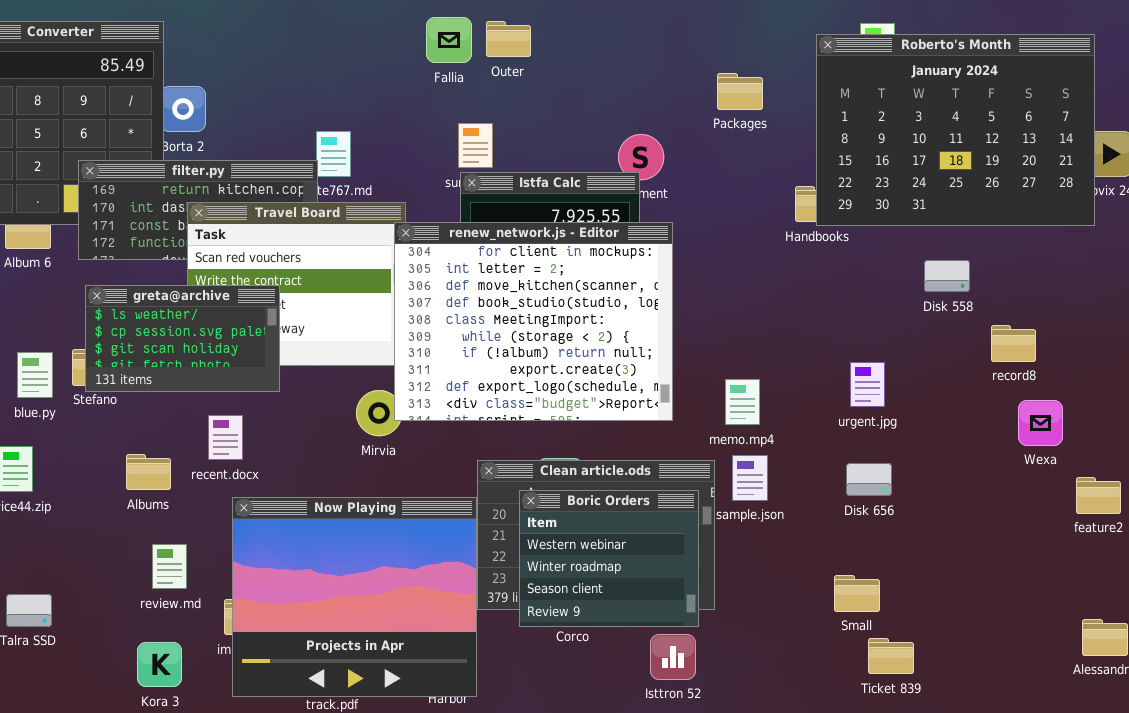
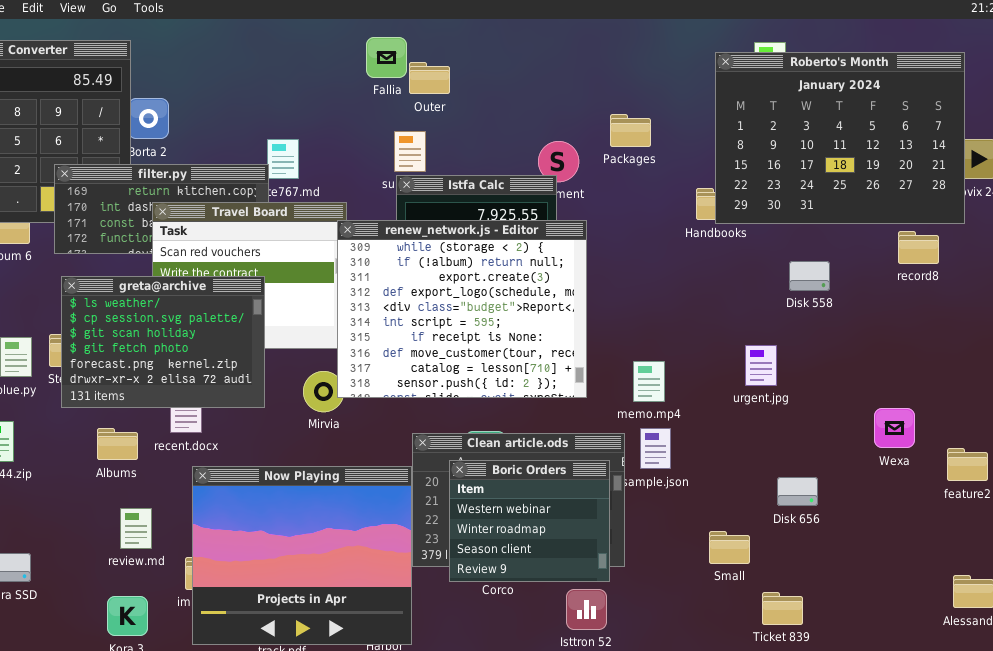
Outer: [486,21,531,57] -> [409,62,450,94], moved
Packages: [717,73,763,110] -> [610,114,651,147], moved
renew_network.js - Editor: [394,222,673,421] -> [337,220,587,398], scrolled down 5 rows
Disk 558: [924,260,970,292] -> [789,261,830,291], moved
greta@archive: [85,285,280,392] -> [61,276,265,408], resized
record8: [991,325,1036,362] -> [898,231,939,264], moved
Wexa: [1018,400,1063,446] -> [874,408,915,448], moved
Disk 656: [846,463,892,496] -> [777,477,818,506], moved
Small: [834,575,880,612] -> [709,531,750,564], moved

